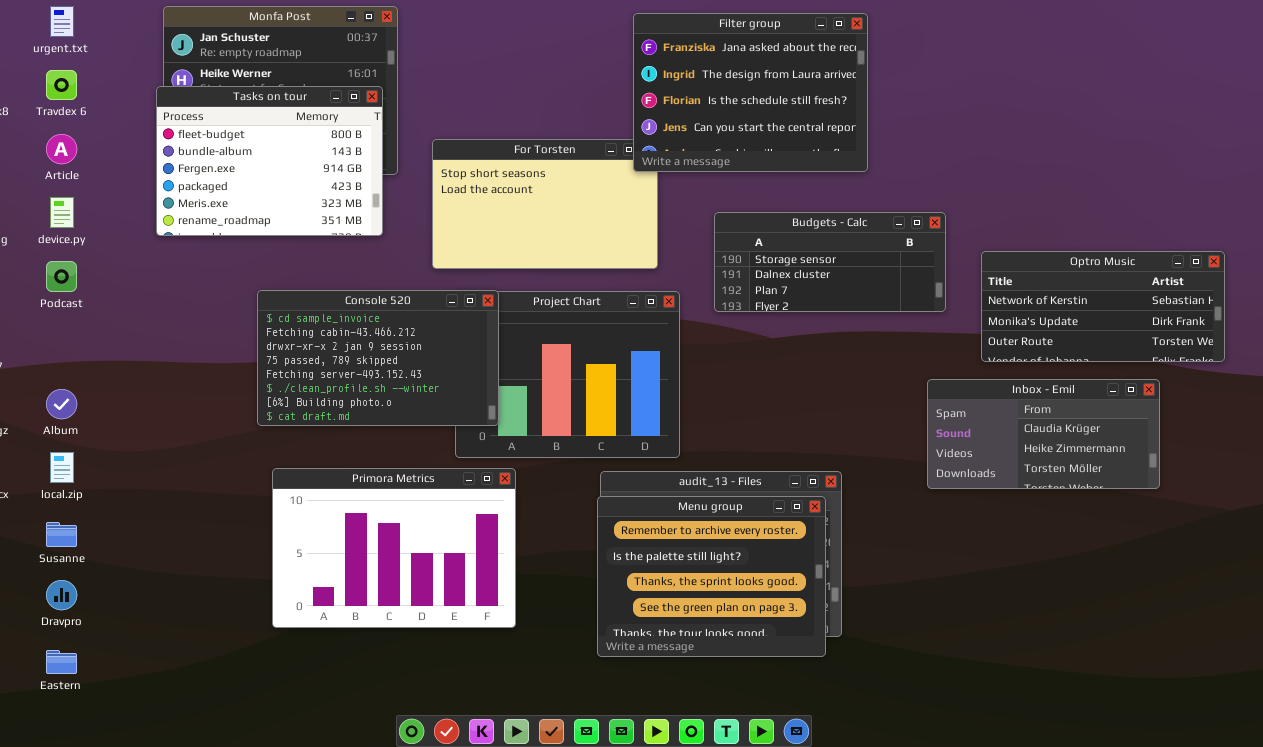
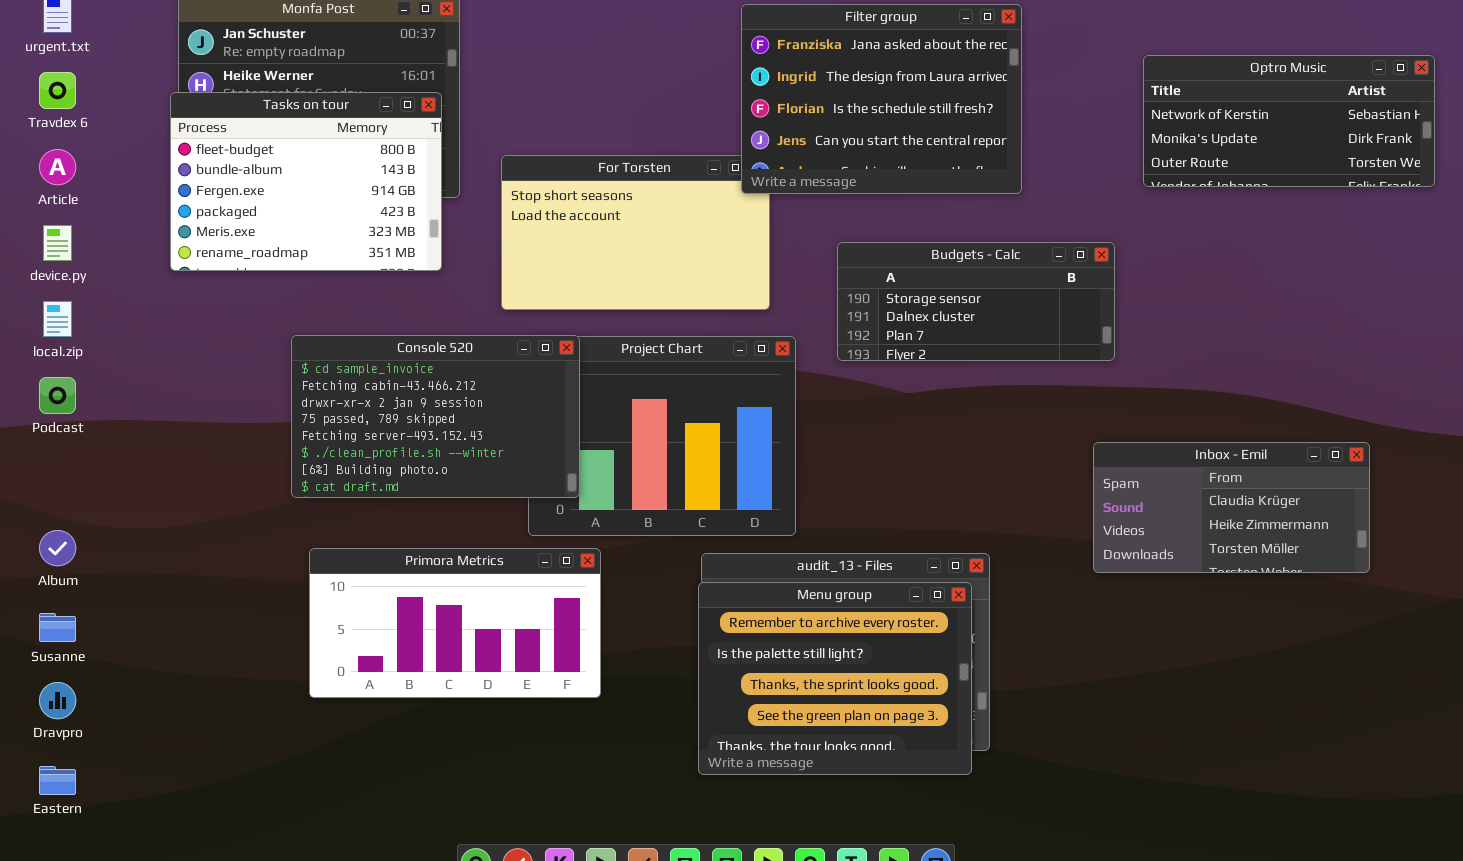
Optro Music: [981,251,1225,362] -> [1143,55,1435,187], moved
Podcast: [46,261,77,292] -> [39,377,76,414], moved
Album: [46,389,77,419] -> [39,530,76,566], moved
local.zip: [50,452,74,483] -> [43,301,72,337], moved
Primora Metrics: [272,468,516,628] -> [309,548,601,698], resized

